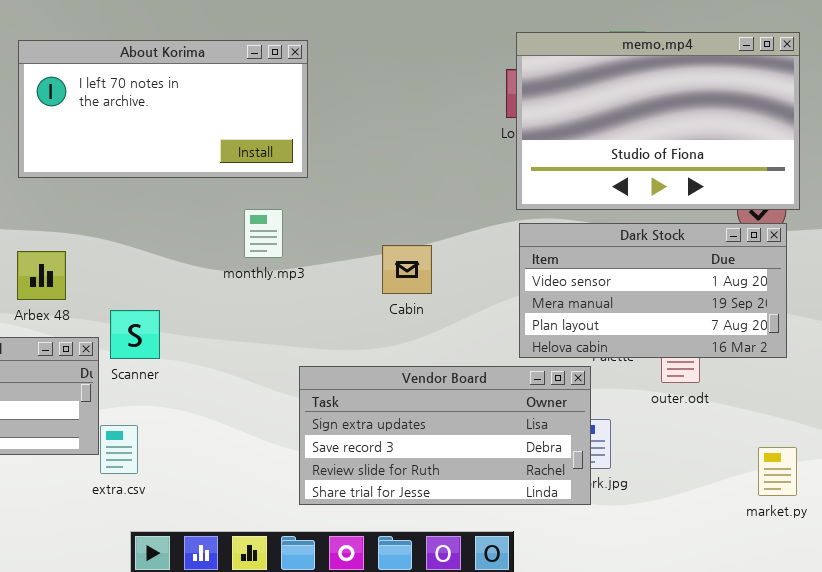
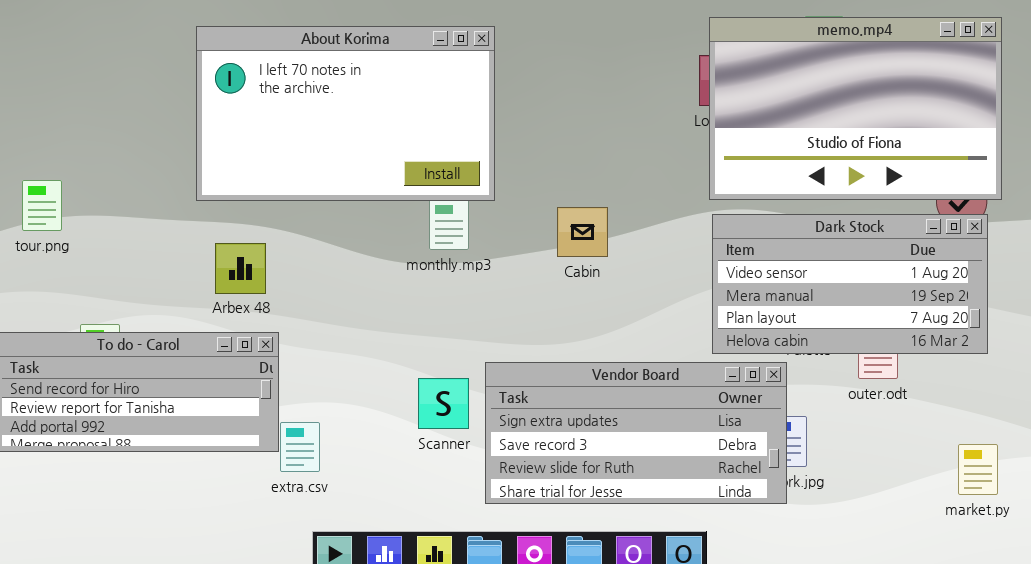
About Korima: [18,40,308,178] -> [196,26,495,201], resized
Cabin: [382,245,432,294] -> [557,207,608,257], moved
Arbex 48: [17,251,66,300] -> [215,243,266,294], moved
Scanner: [110,310,160,359] -> [418,378,469,429], moved

